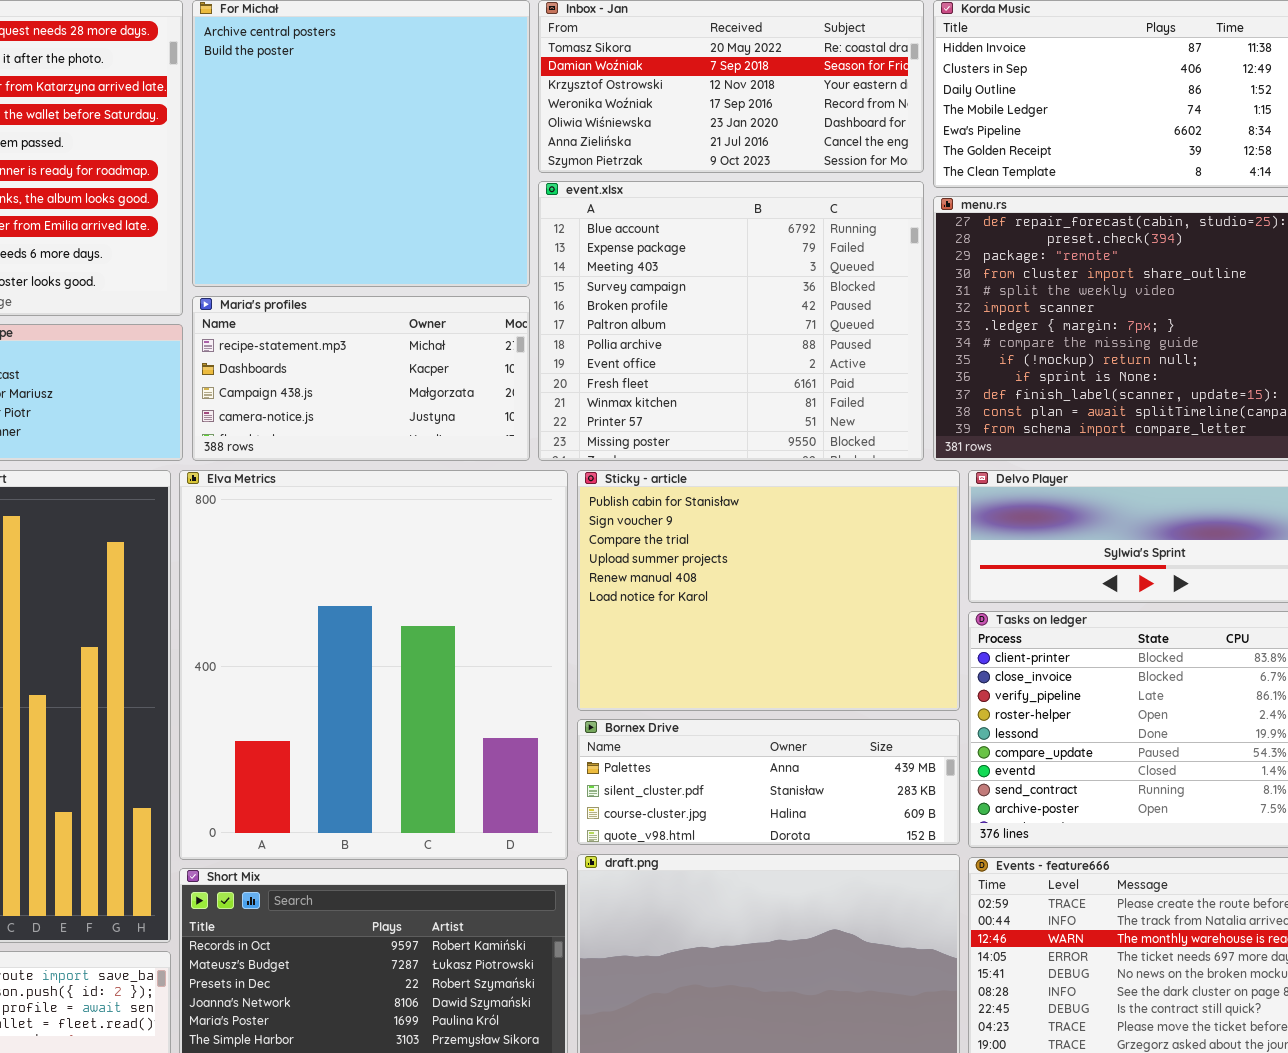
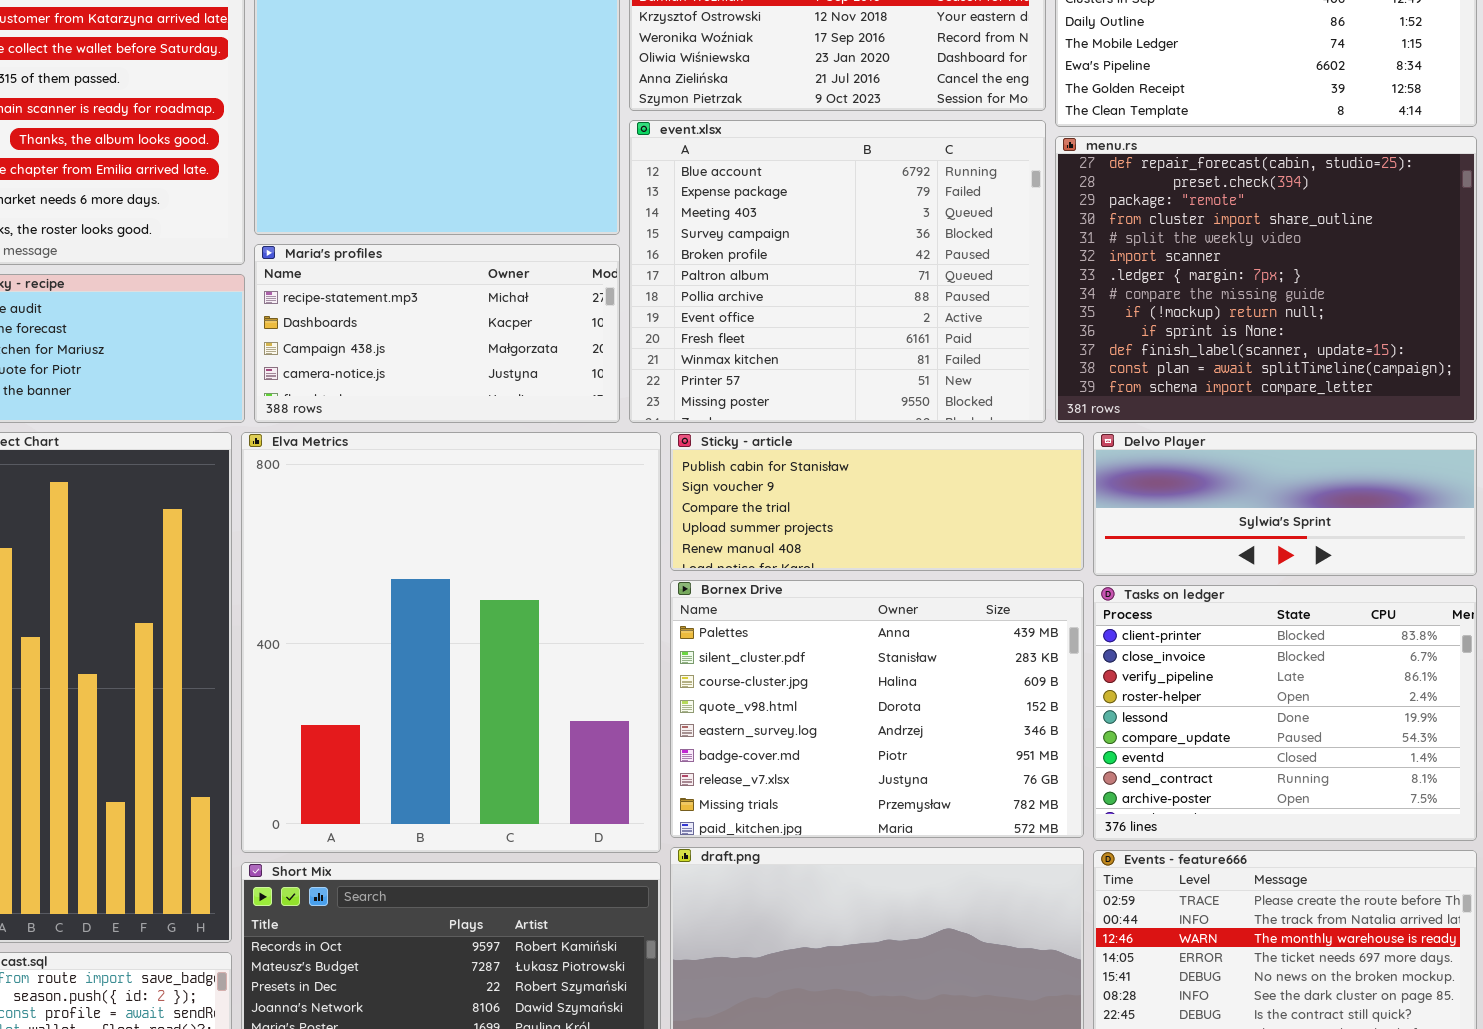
Sticky - article: [577,470,960,711] -> [670,432,1084,571], resized
Bornex Drive: [577,719,960,845] -> [670,580,1084,838], resized

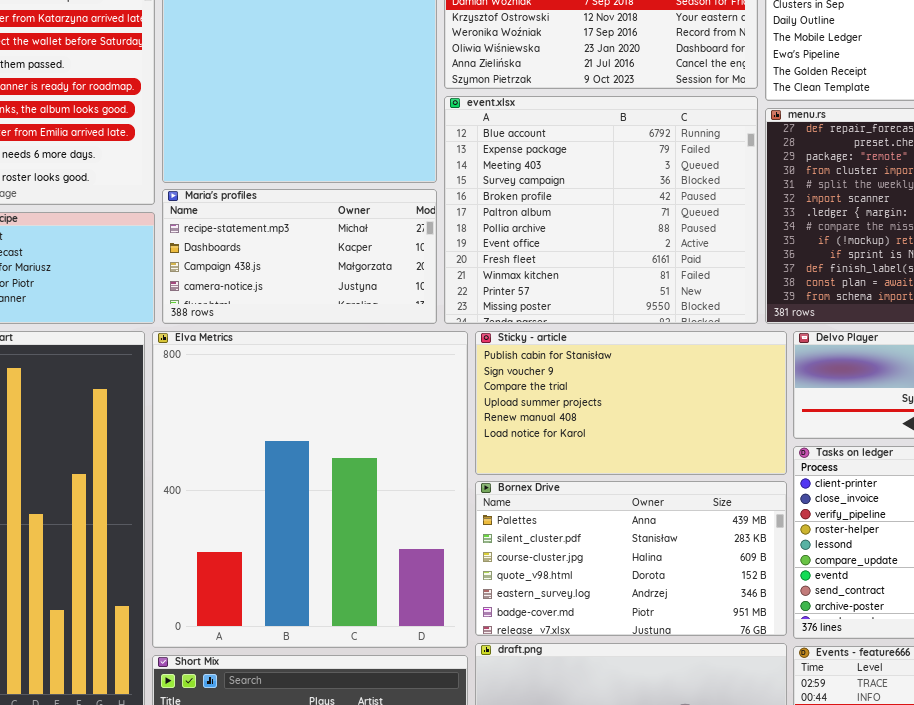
Sticky - article: [670,432,1084,571] -> [475,331,787,475], resized
Bornex Drive: [670,580,1084,838] -> [475,481,787,636], resized

